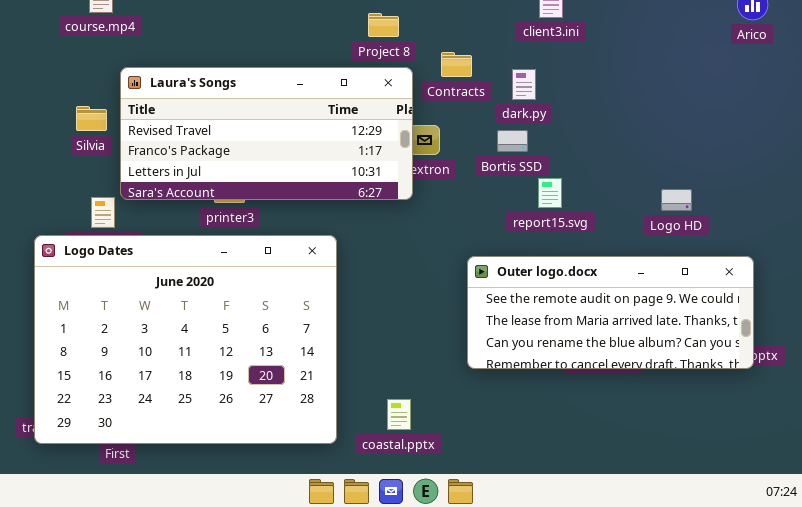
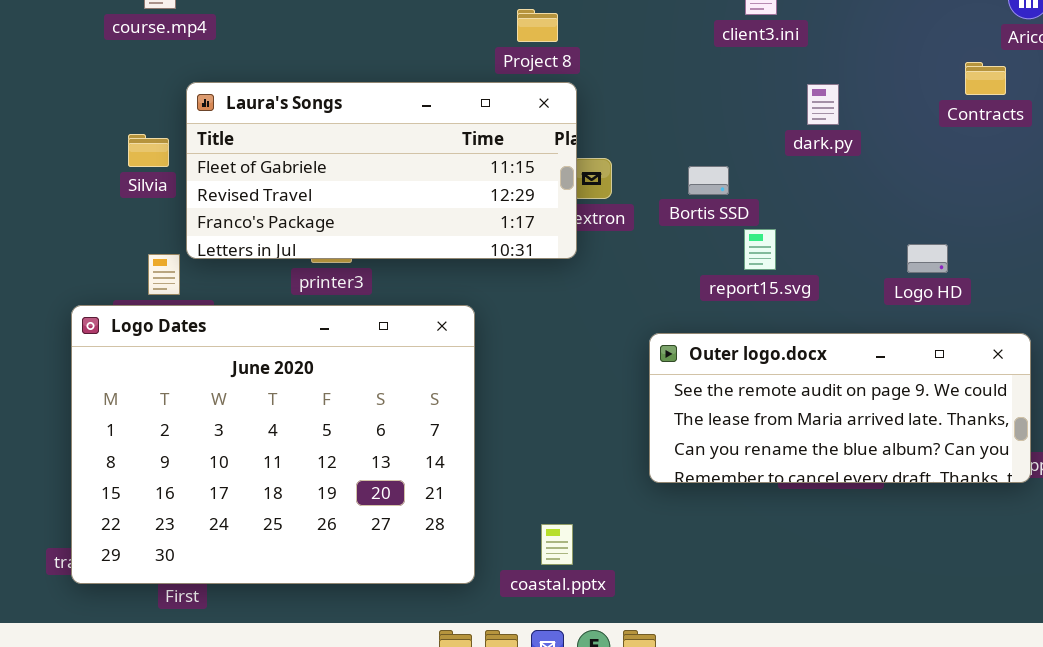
Contracts: [441,52,472,77] -> [965,62,1006,95], moved
Laura's Songs: [120,67,413,200] -> [186,82,577,259], scrolled up 1 row
dark.py: [512,69,536,100] -> [807,84,839,125], moved

